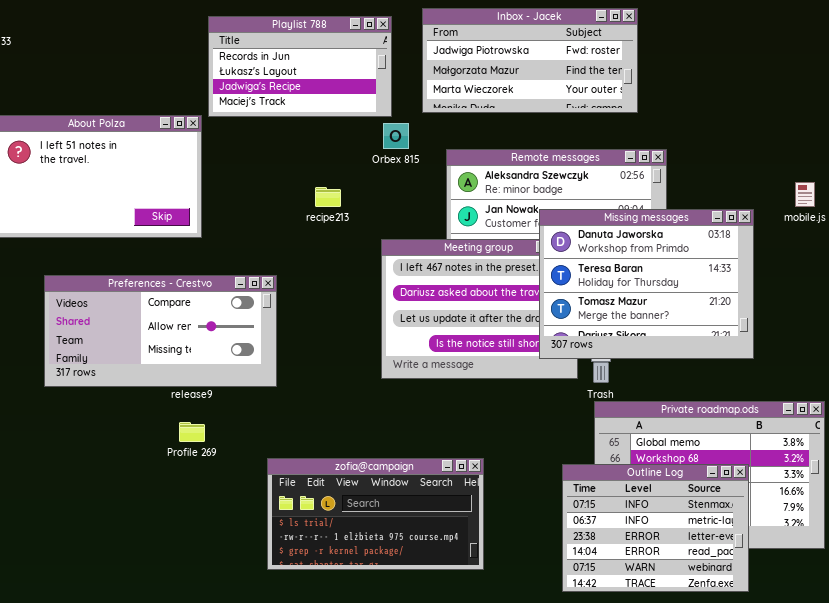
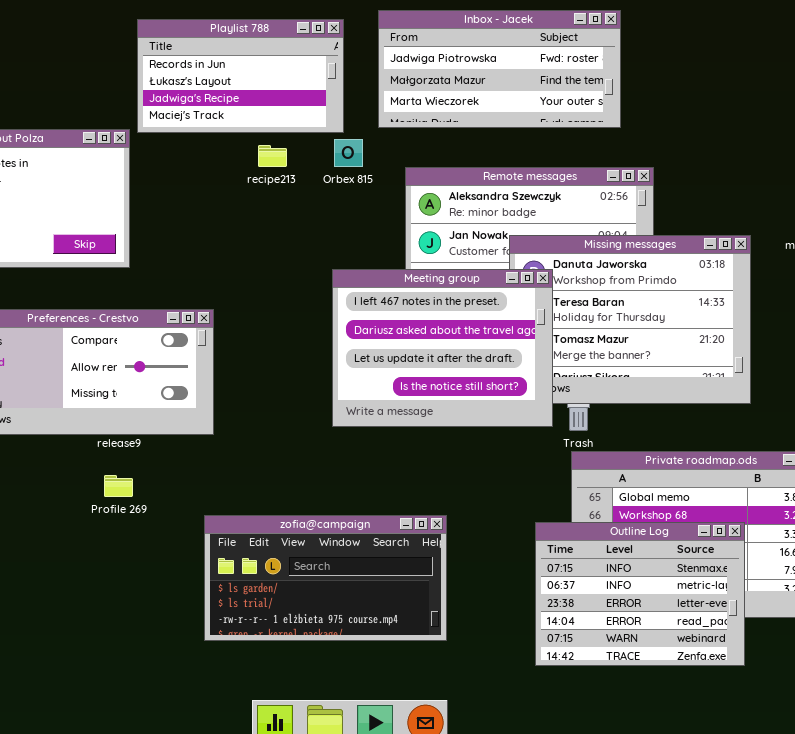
recipe213: [315,187,341,207] -> [258,145,287,167], moved
Meeting group: [381,239,578,379] -> [332,269,553,427], raised
zofia@campaign: [267,458,484,570] -> [204,515,447,641], scrolled up 1 row

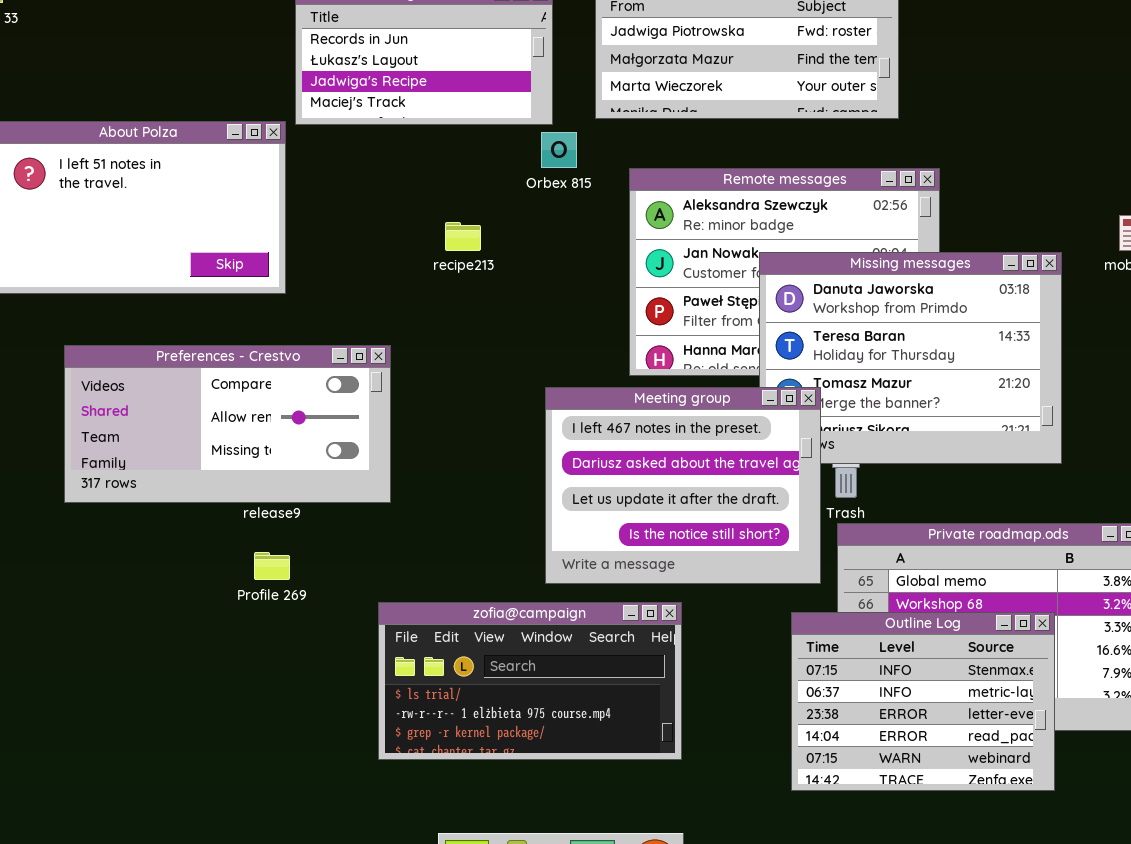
recipe213: [258,145,287,167] -> [445,222,481,251], moved
Meeting group: [332,269,553,427] -> [545,387,821,584], moved
zofia@campaign: [204,515,447,641] -> [378,602,682,760], scrolled down 1 row

